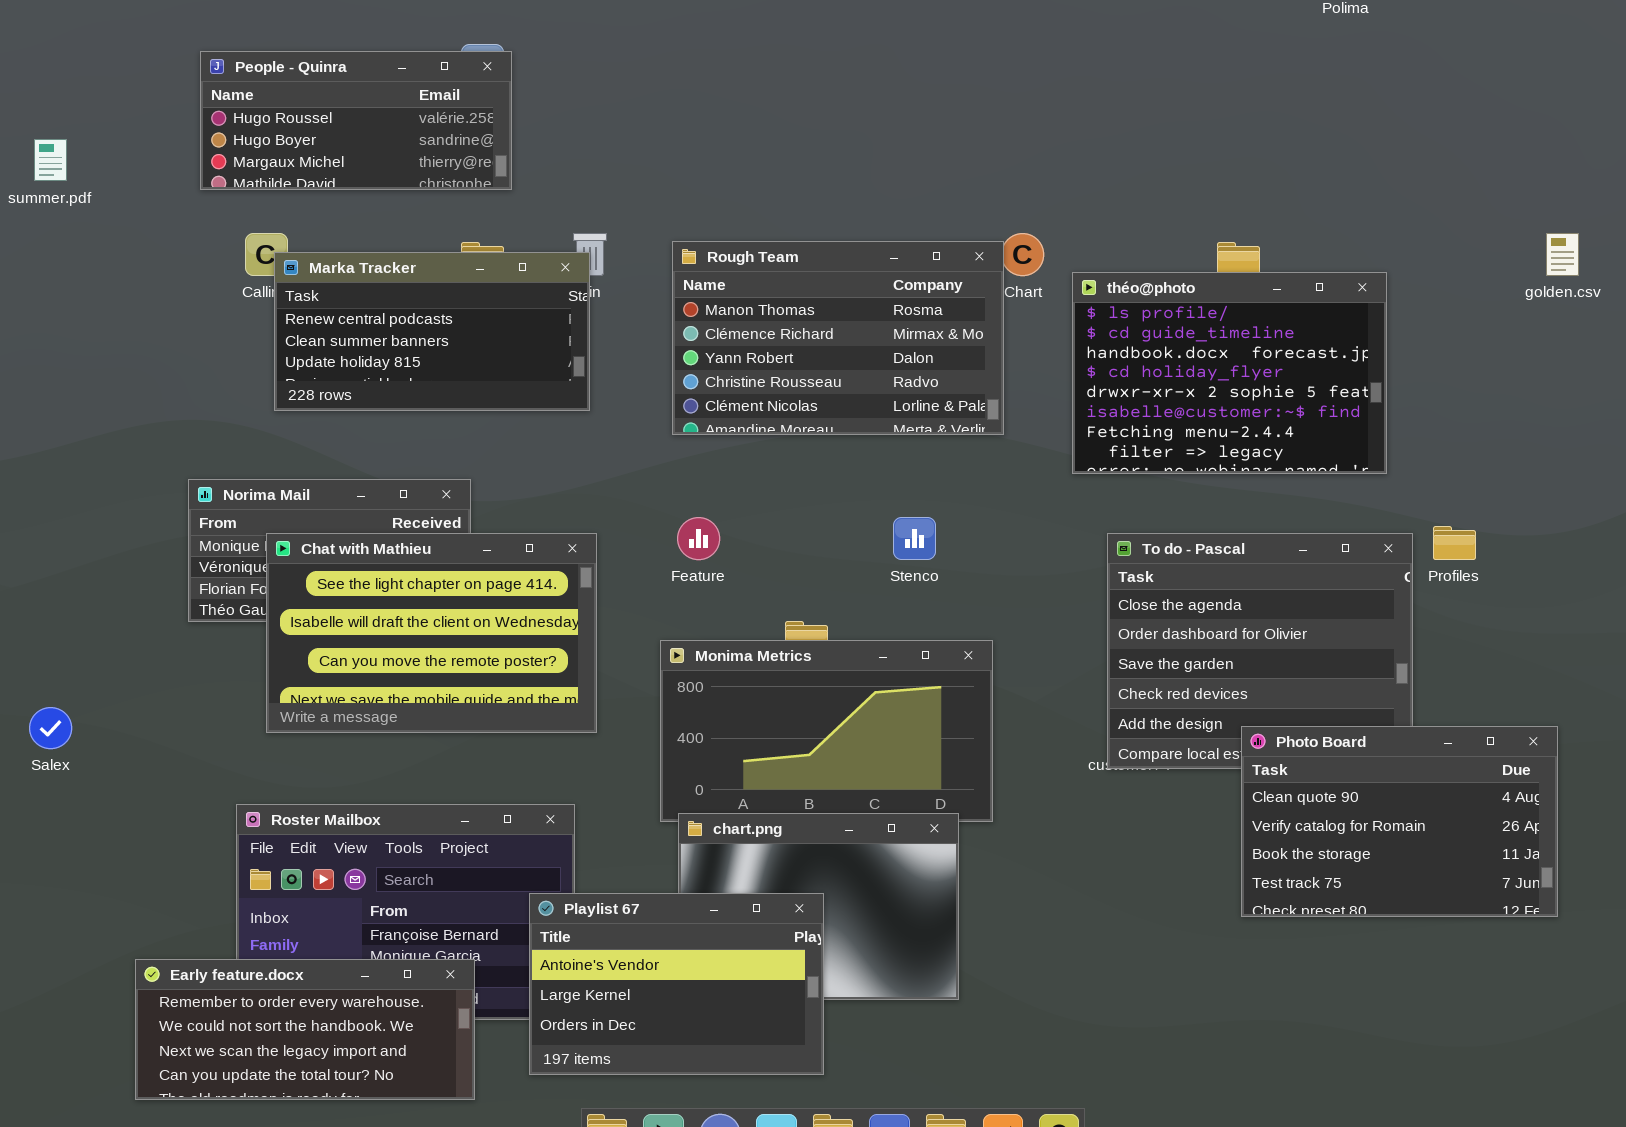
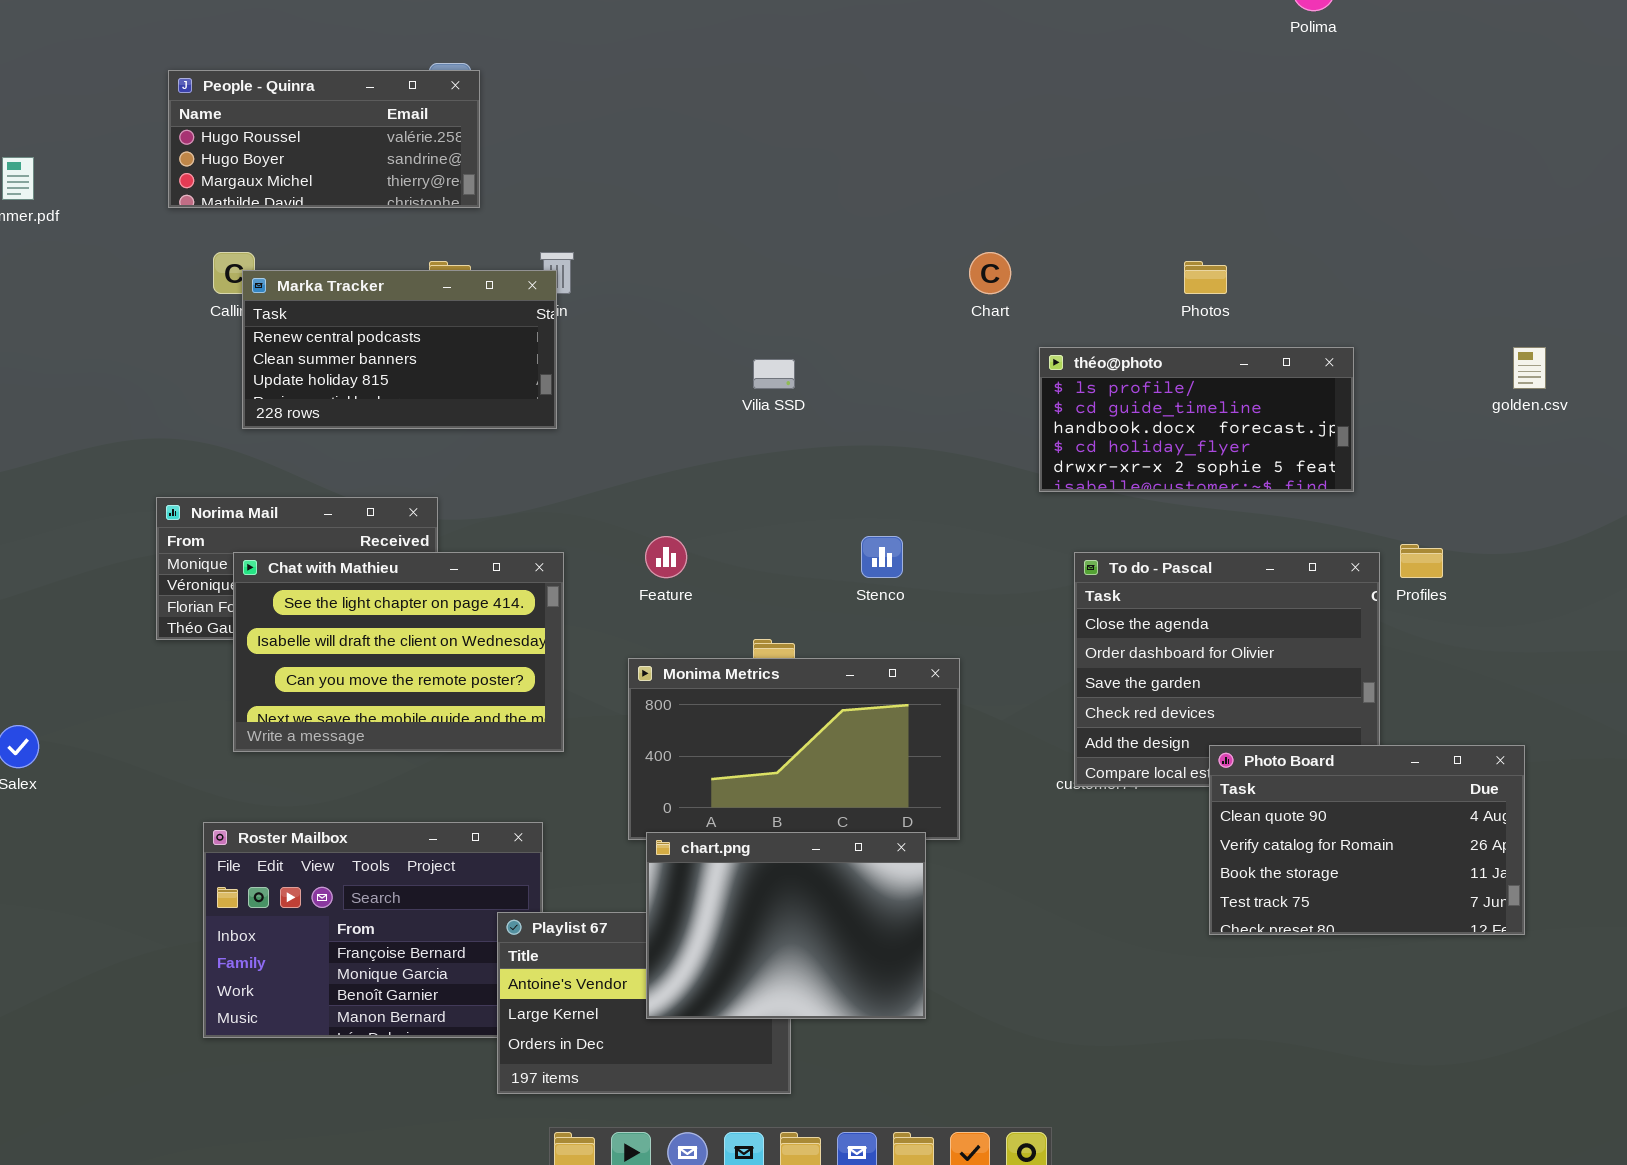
golden.csv: [1546,233,1579,276] -> [1513,347,1546,389], moved
Rough Team: [672,241,1004,435] -> none, closed
théo@photo: [1072,272,1387,474] -> [1039,347,1354,492], resized
chart.png: [678,813,959,1000] -> [646,832,926,1019], raised
Early feature.docx: [135,959,475,1100] -> none, closed

